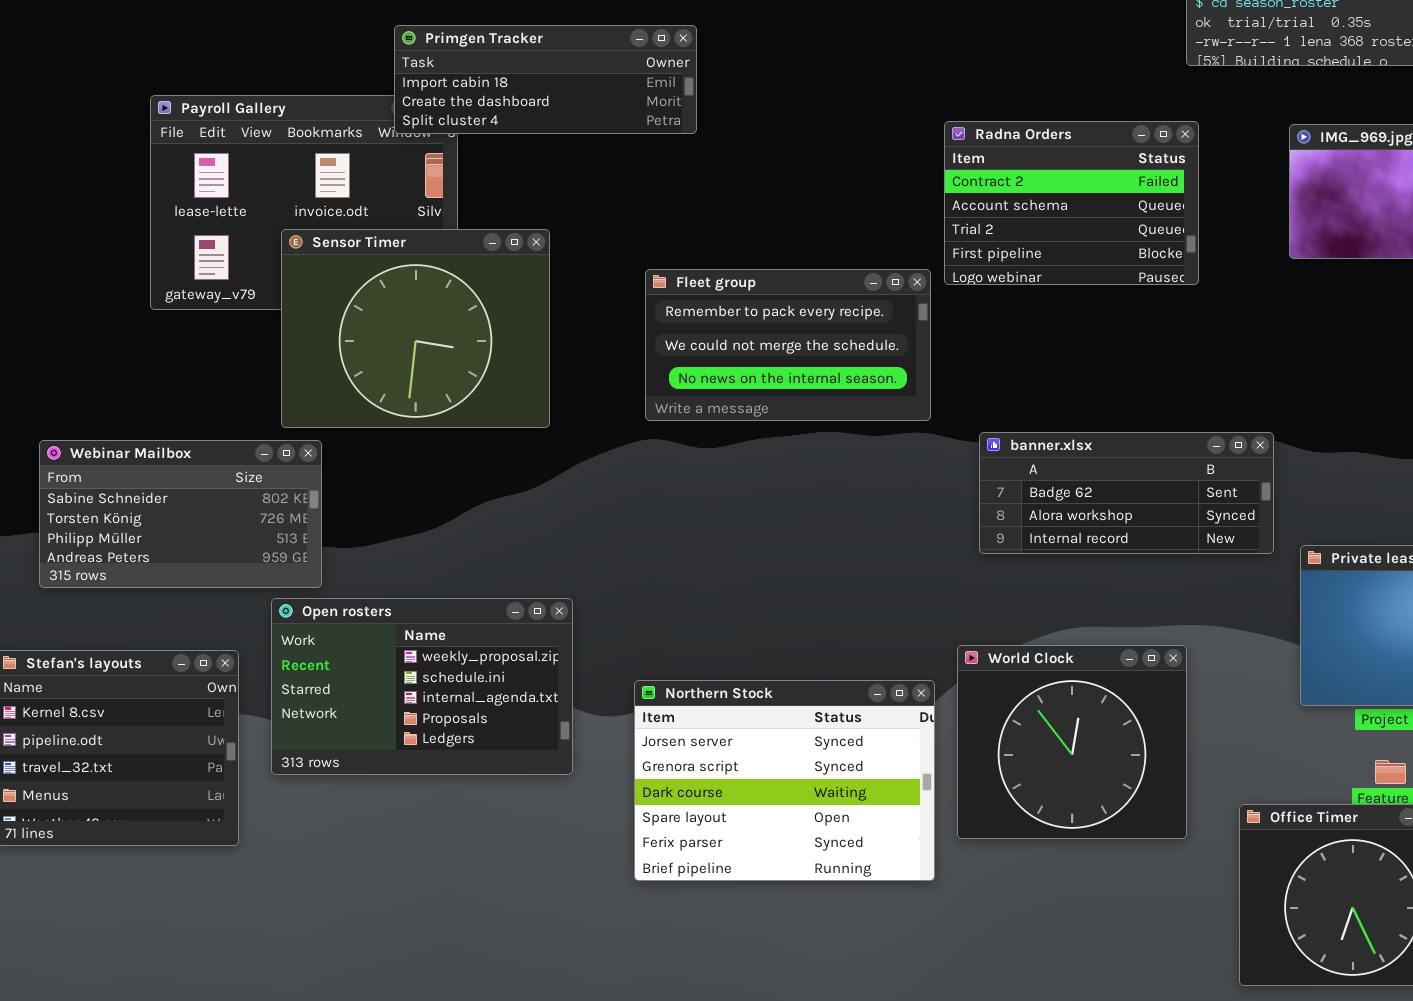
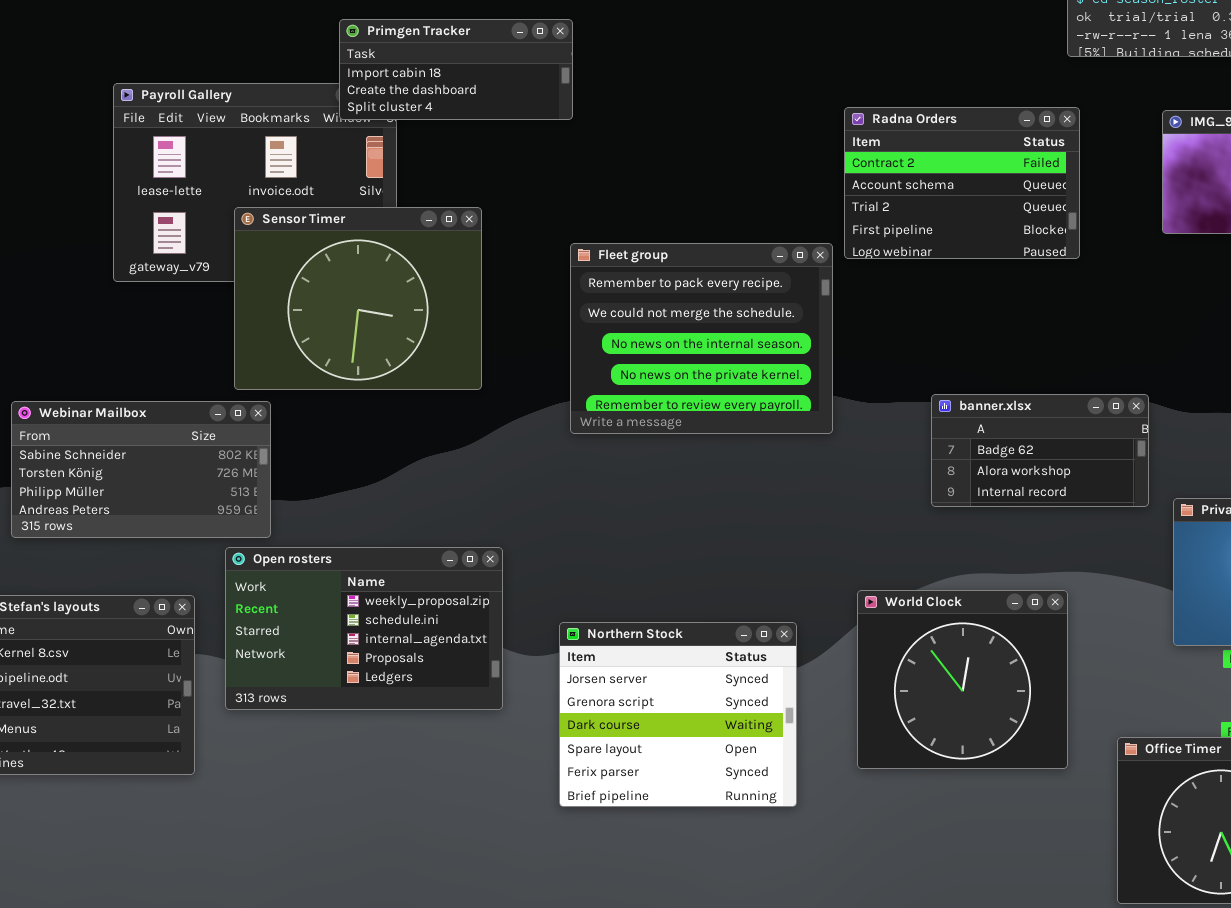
Primgen Tracker: [394,25,697,134] -> [339,19,573,120], resized
Fleet group: [645,269,931,421] -> [570,243,833,434], resized
banner.xlsx: [979,432,1274,554] -> [931,394,1149,507], resized
Northern Stock: [634,680,935,881] -> [559,622,797,807], resized

